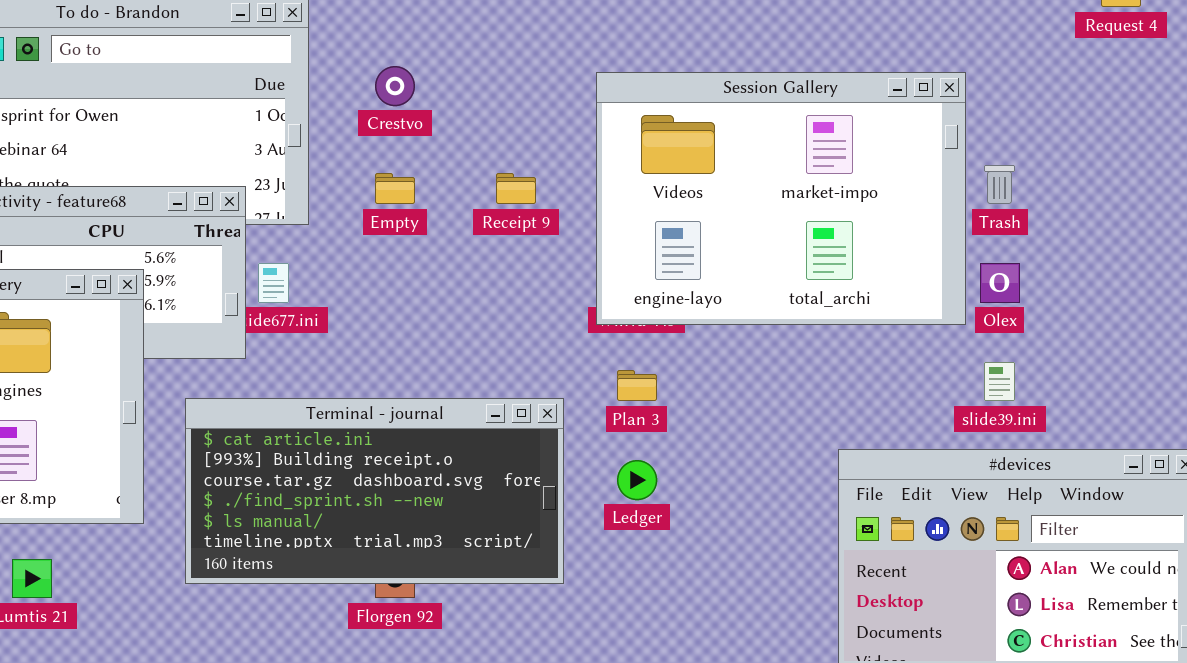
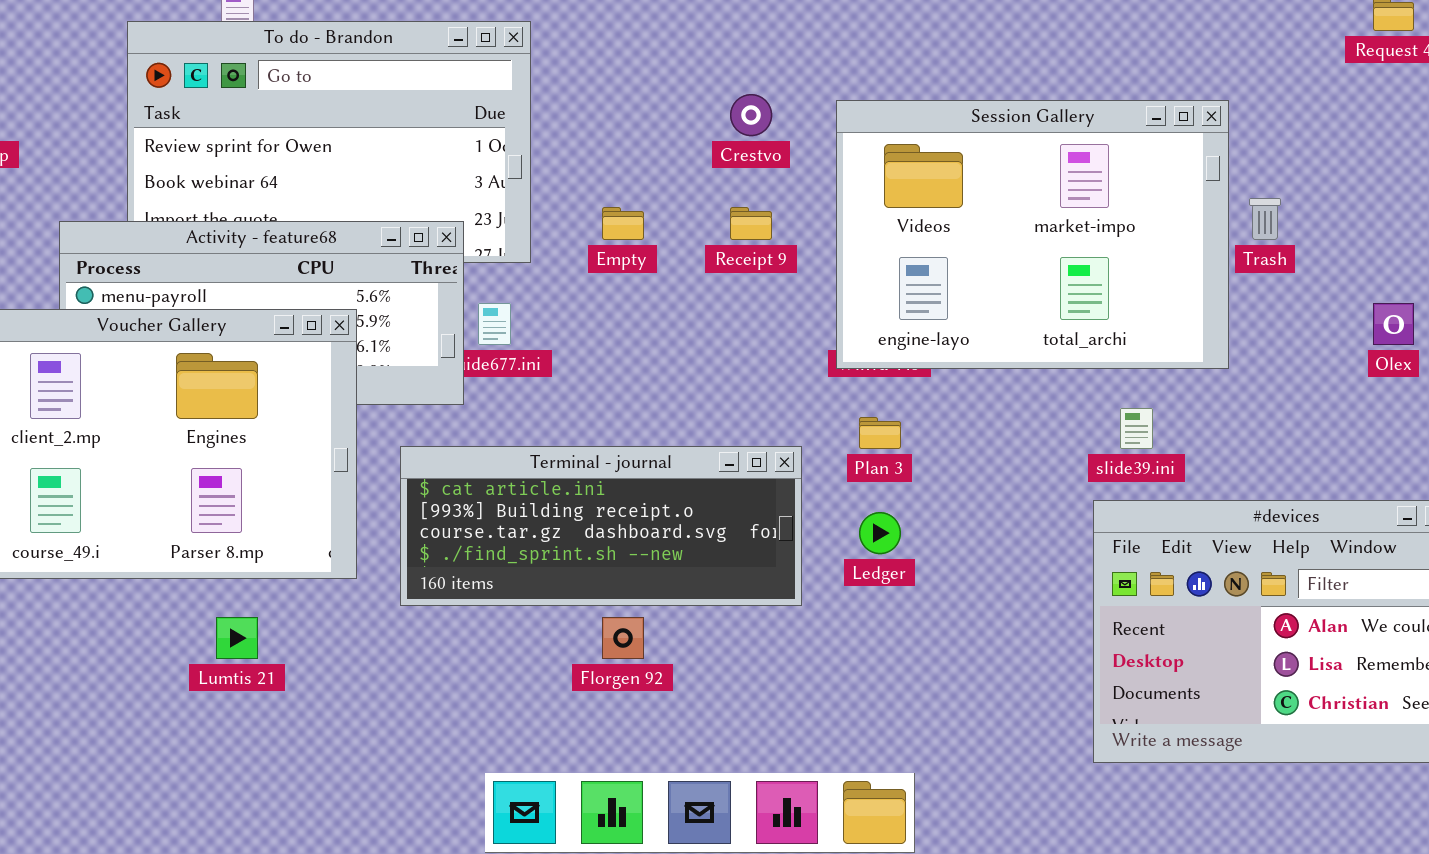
Crestvo: [375,66,415,106] -> [730,94,772,136], moved
Olex: [980,263,1020,303] -> [1373,303,1414,345], moved
slide39.ini: [984,362,1015,401] -> [1120,408,1153,449], moved
Terminal - journal: [185,398,564,584] -> [400,446,802,606], resized

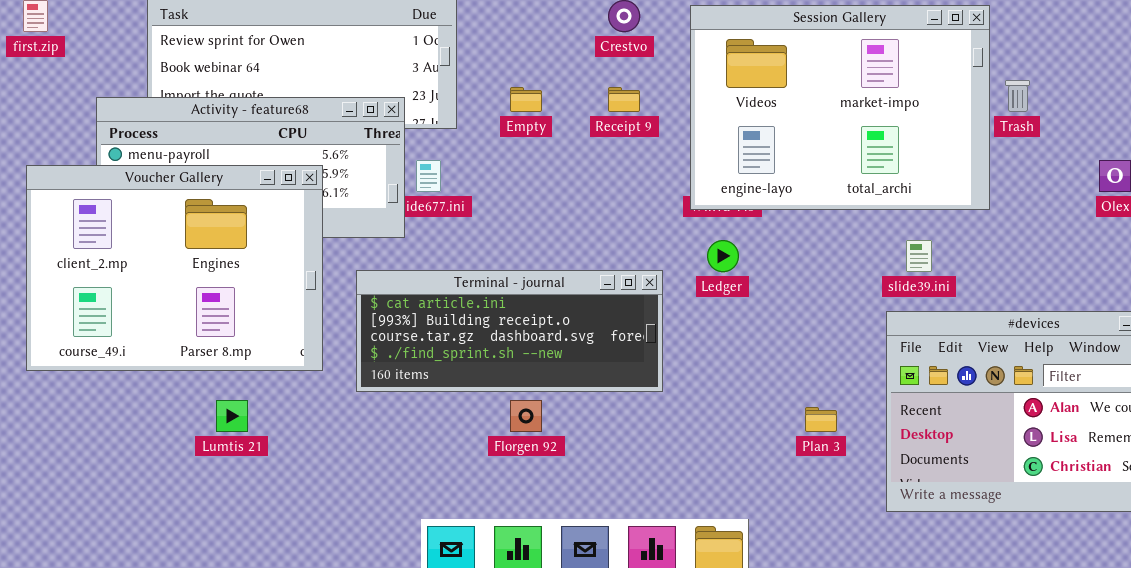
Plan 3: [859,417,901,449] -> [805,407,837,432], moved
Ledger: [859,512,901,554] -> [707,240,739,272], moved

